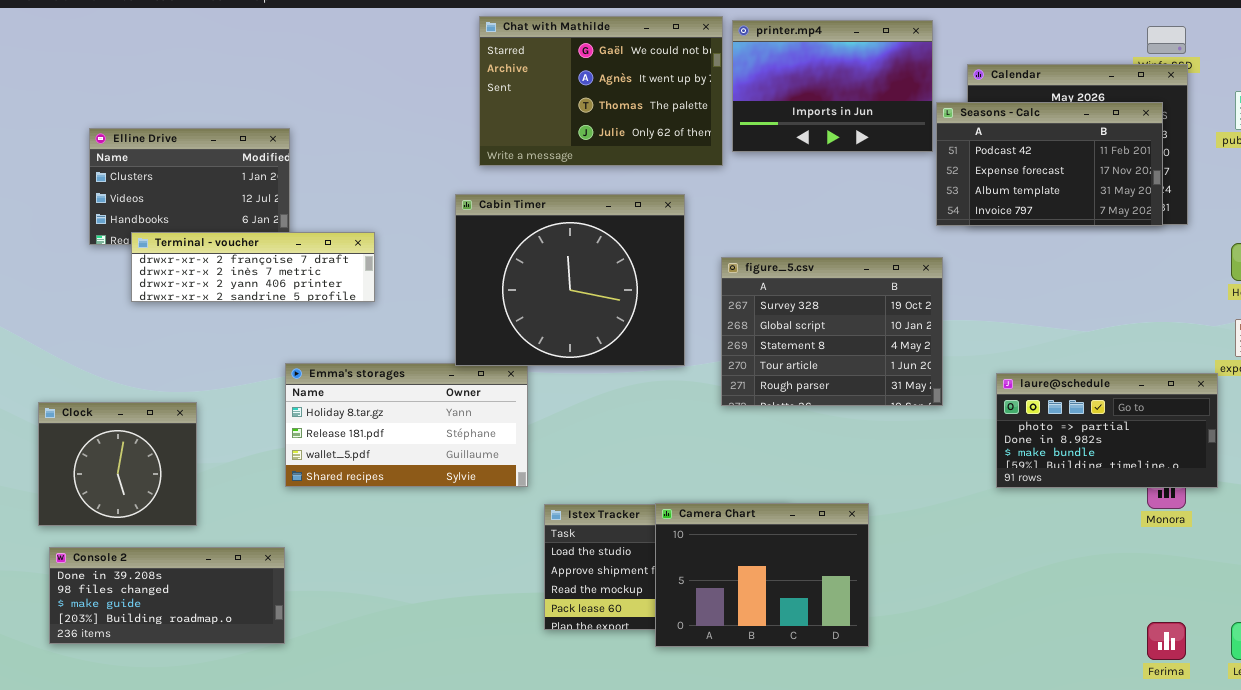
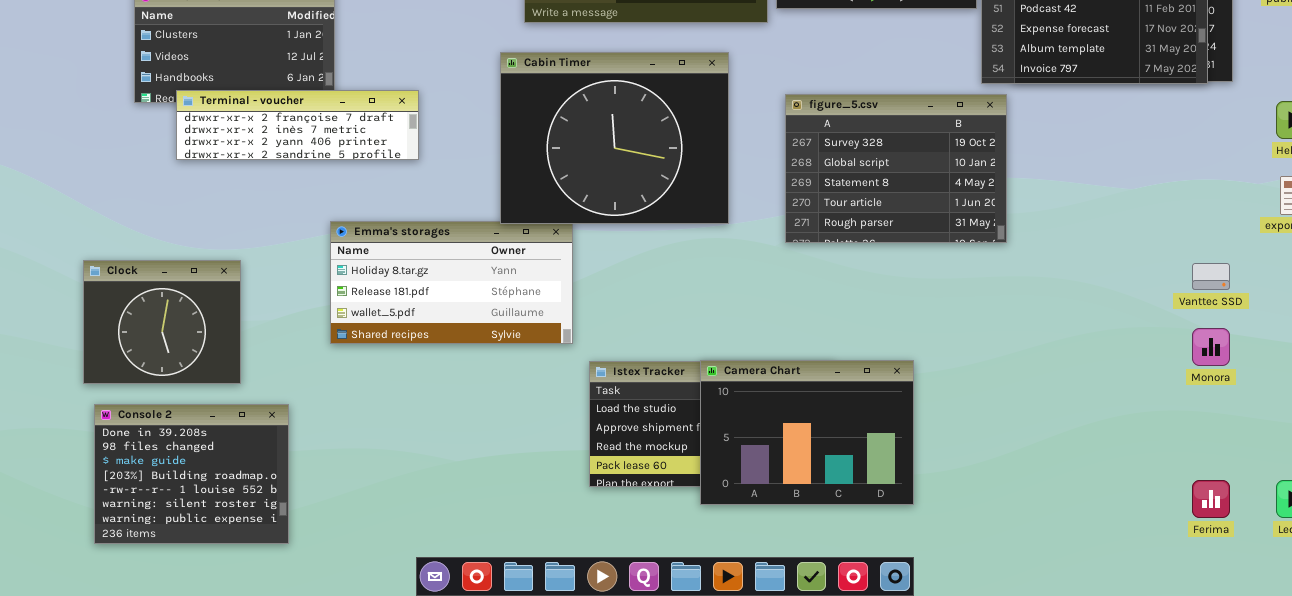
figure_5.csv: [721,257,943,406] -> [785,94,1007,243], moved
laure@schedule: [996,373,1218,488] -> none, closed
Console 2: [49,547,285,644] -> [94,404,289,544], resized

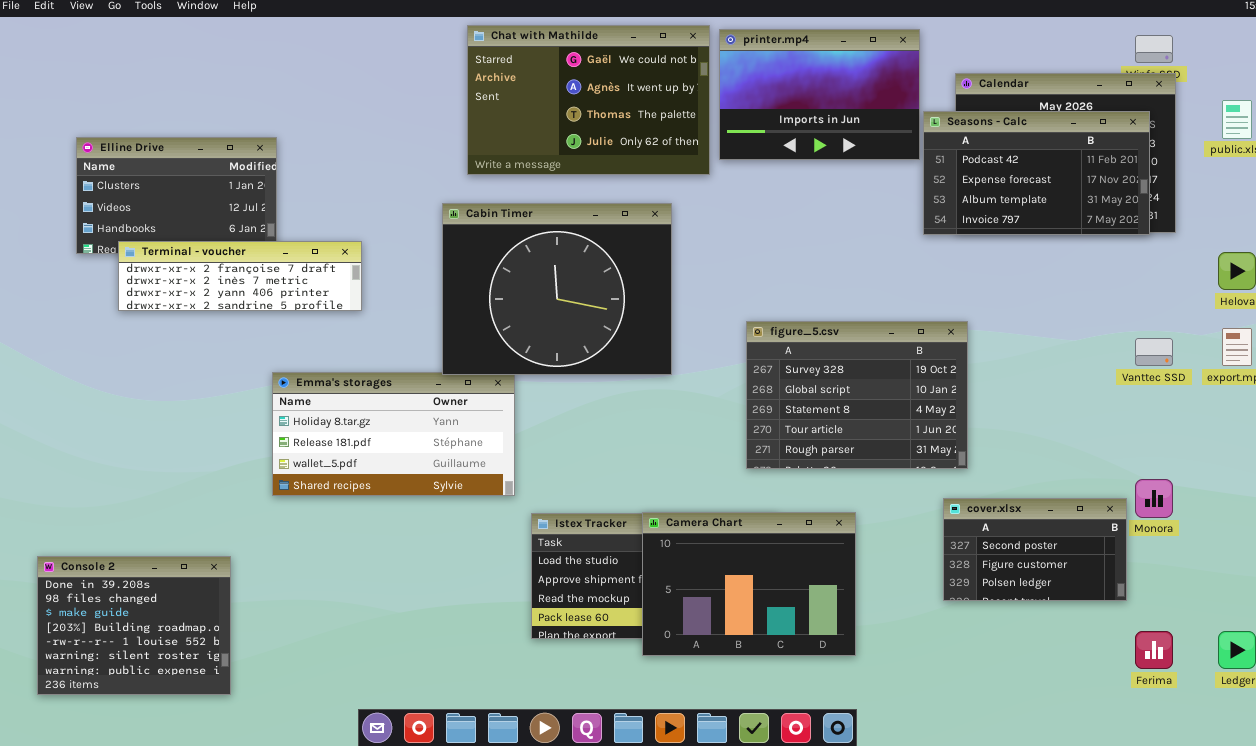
figure_5.csv: [785,94,1007,243] -> [746,321,968,469], moved
Clock: [83,260,241,384] -> none, closed
Vanttec SSD: [1192,263,1230,290] -> [1135,338,1173,366], moved
cover.xlsx: none -> [943,498,1127,601], opened

